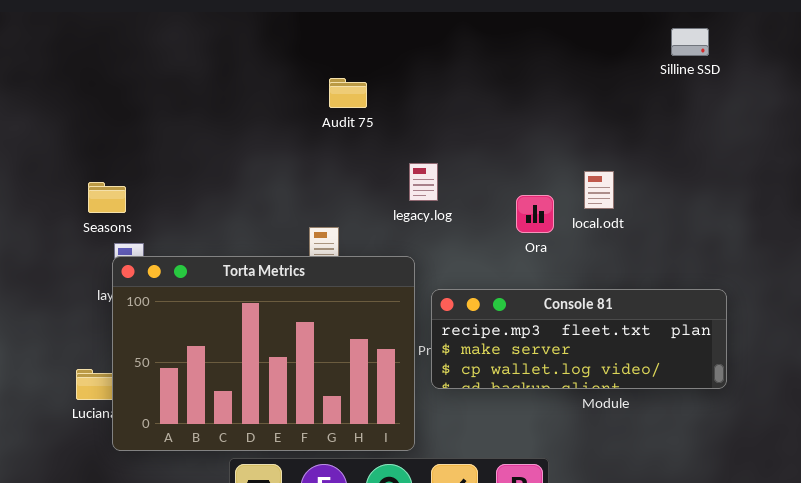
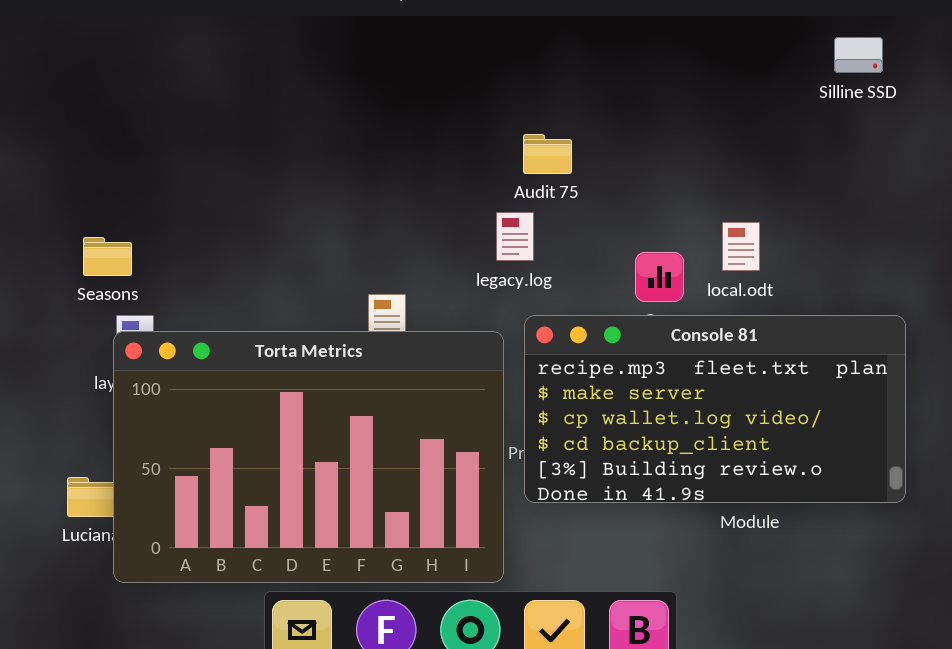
Audit 75: [329,78,367,108] -> [523,134,572,174], moved
Console 81: [431,289,727,389] -> [524,315,906,503], resized

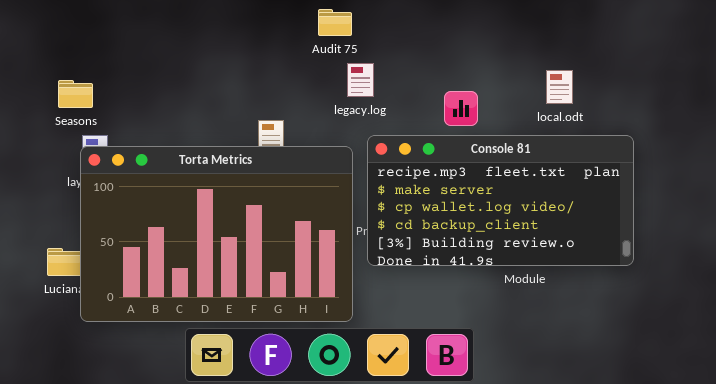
Audit 75: [523,134,572,174] -> [318,9,352,36], moved
local.odt: [722,222,760,271] -> [546,70,573,104], moved

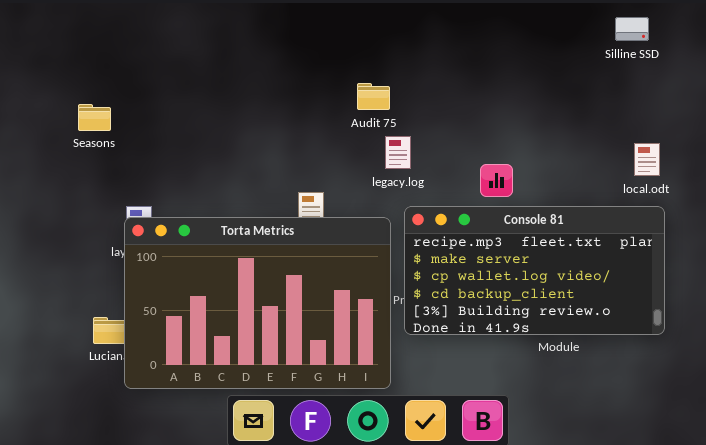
local.odt: [546,70,573,104] -> [634,143,660,176], moved
Seasons: [58,80,93,108] -> [78,104,111,131], moved

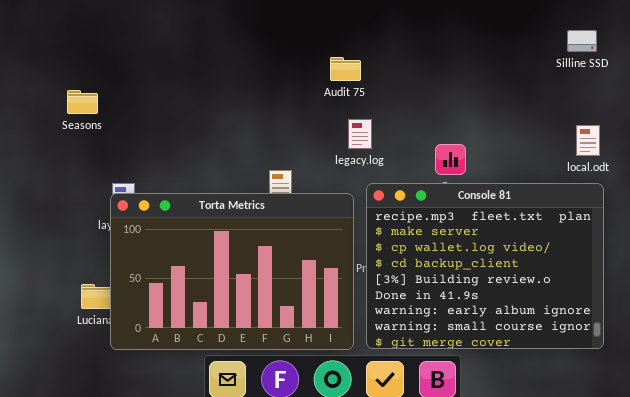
Silline SSD: [615,17,649,41] -> [567,30,597,52], moved
Audit 75: [357,83,390,110] -> [330,57,361,81], moved
Console 81: [404,206,665,335] -> [366,183,604,349], resized

